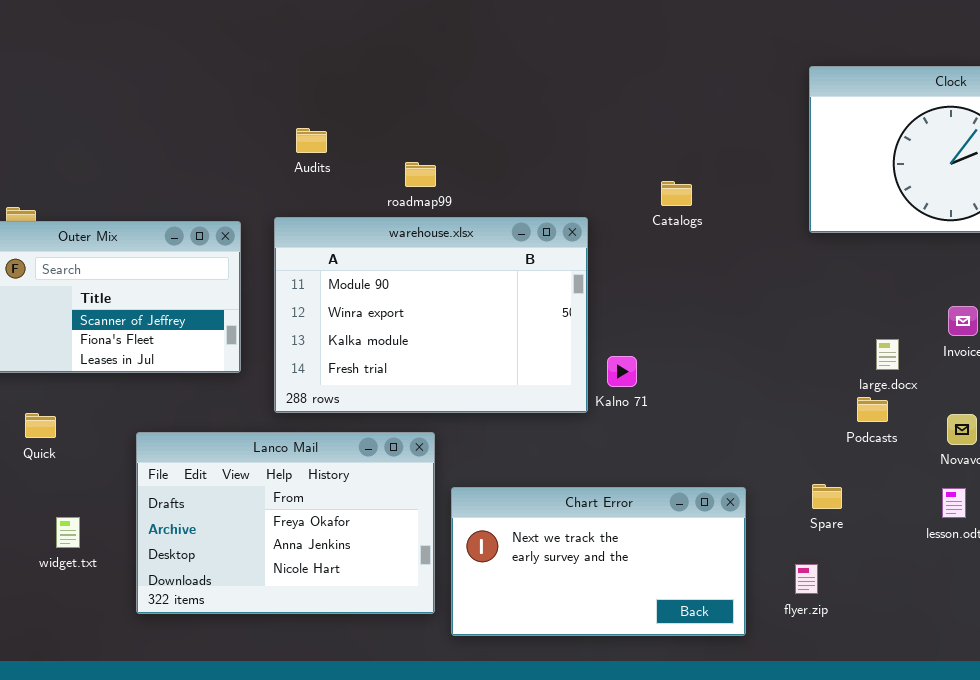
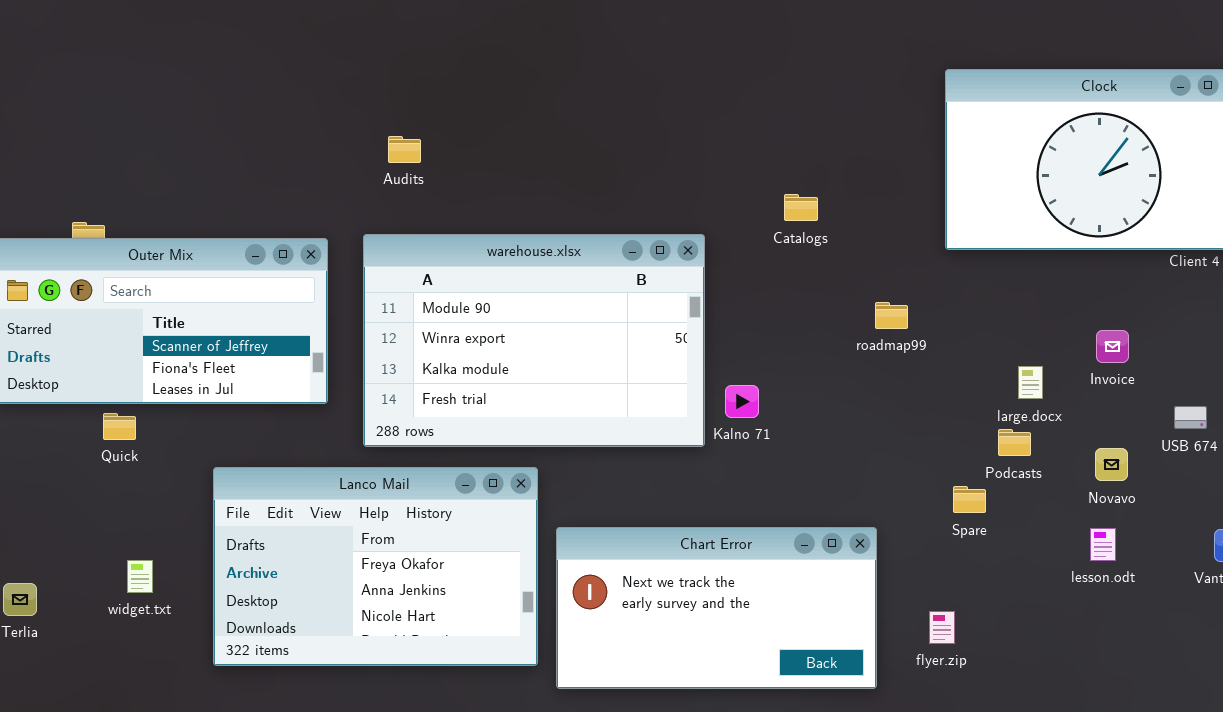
roadmap99: [405,162,436,187] -> [875,302,908,329], moved
Quick: [25,413,56,438] -> [103,413,136,440], moved
Spare: [812,484,842,509] -> [953,486,986,513], moved

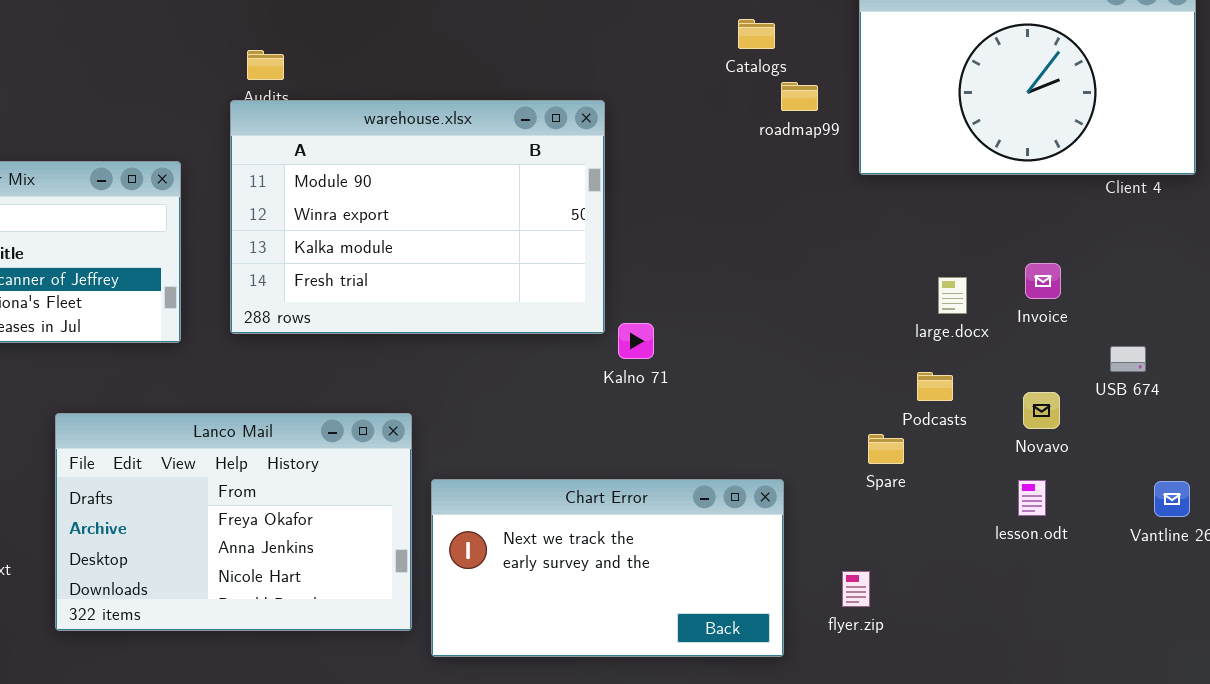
Catalogs: [784,194,818,221] -> [738,19,775,49], moved
warehouse.xlsx: [363,234,705,447] -> [230,100,605,334], moved
roadmap99: [875,302,908,329] -> [781,82,818,111], moved
large.docx: [1018,366,1043,399] -> [938,277,967,314], moved

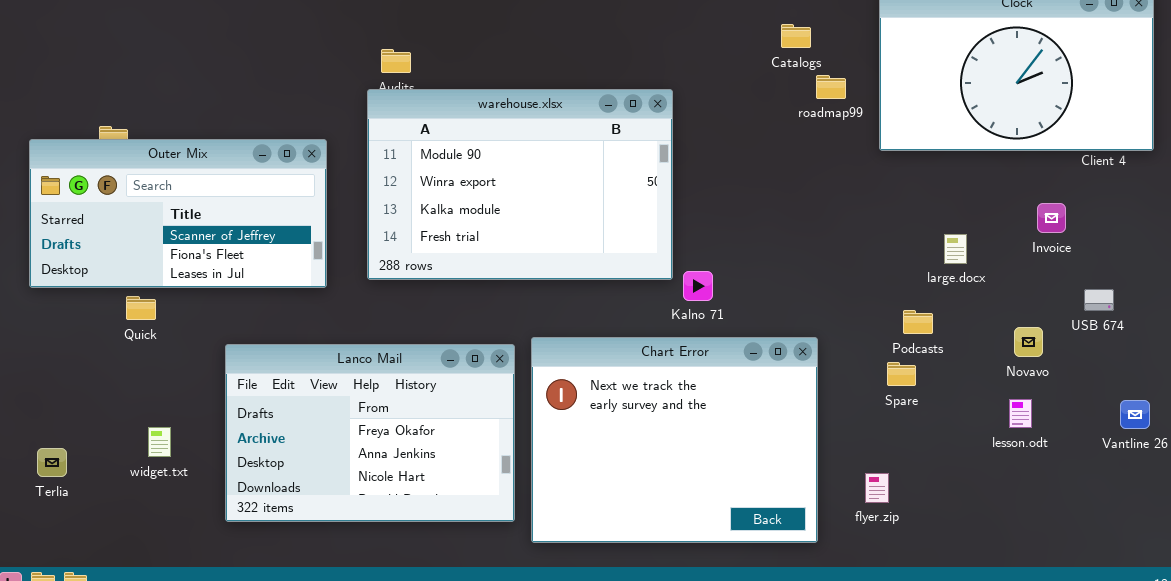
Invoice: [1025,263,1061,299] -> [1037,203,1066,233], moved
Podcasts: [917,372,953,401] -> [903,310,933,334], moved
Chart Error: [431,479,784,657] -> [531,337,818,543], resized

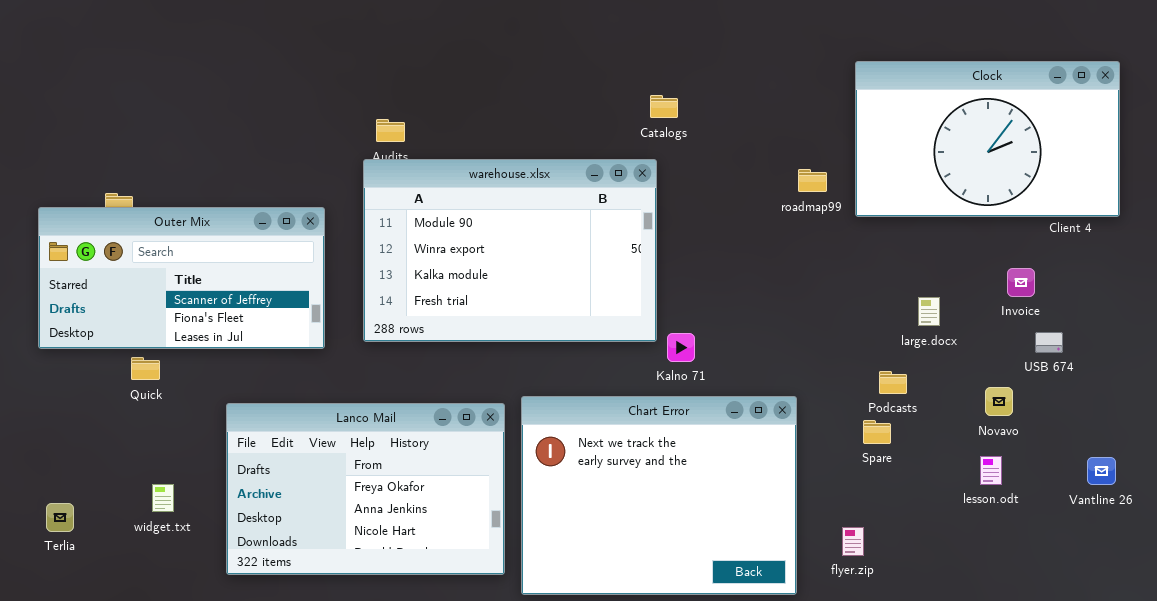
Catalogs: [781,24,811,48] -> [650,95,678,118], moved
roadmap99: [816,75,846,99] -> [798,169,827,192], moved
USB 674: [1084,289,1114,311] -> [1035,332,1063,353], moved

